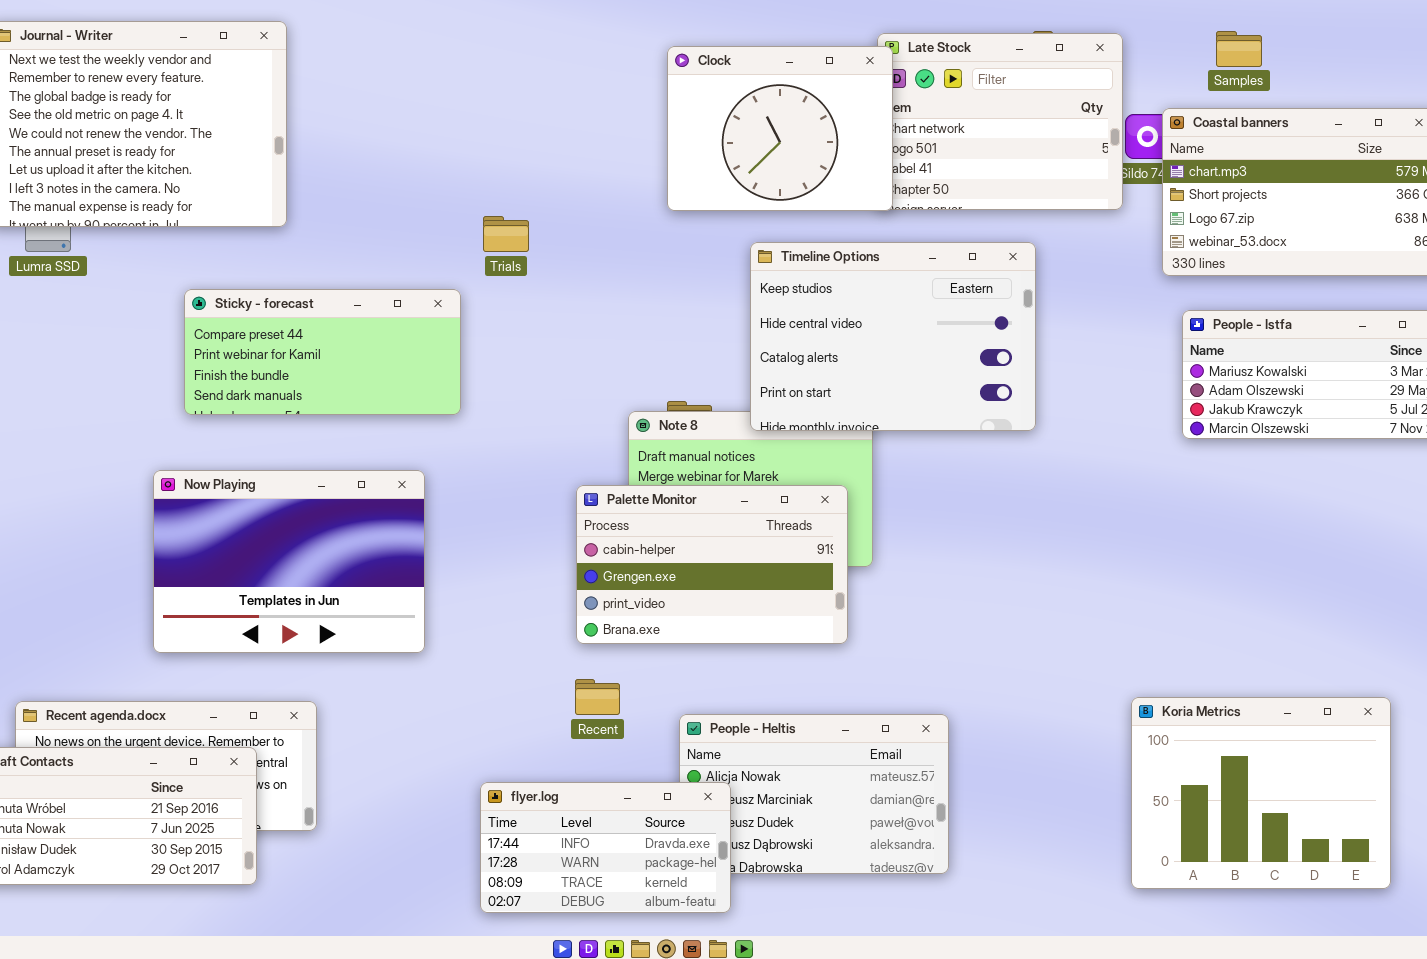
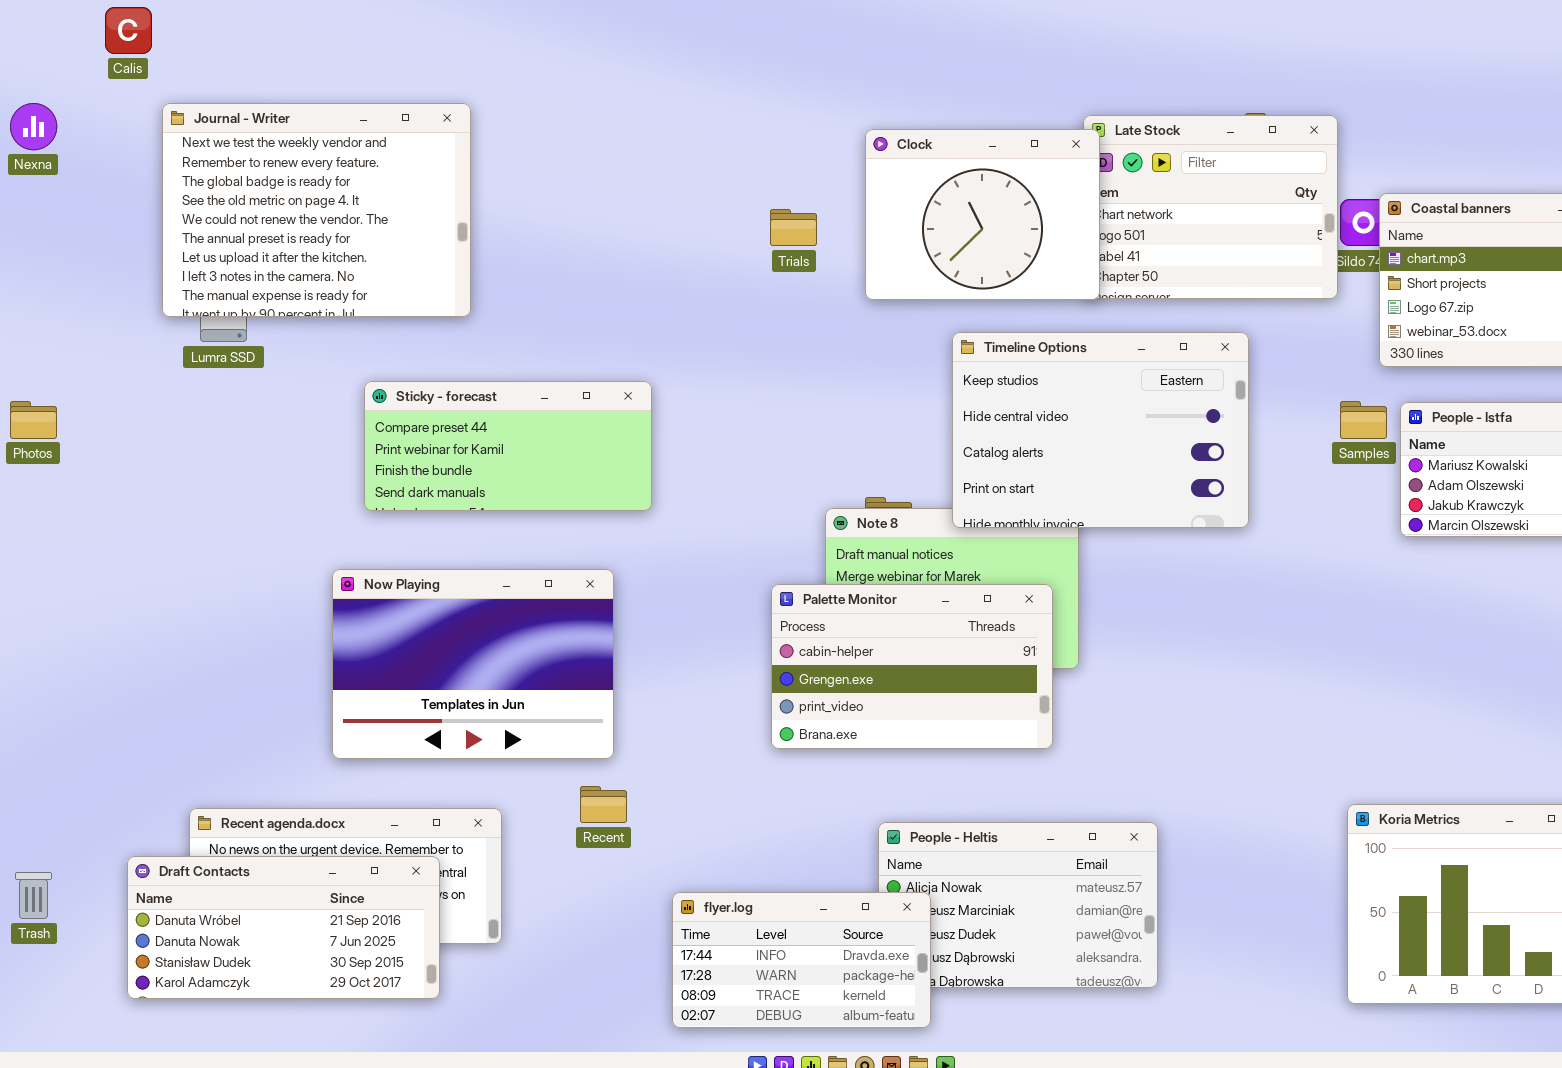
Samples: [1216,31,1262,67] -> [1340,401,1387,439], moved
Trials: [483,216,529,252] -> [770,209,817,246], moved
Recent: [575,679,620,715] -> [580,786,627,823], moved

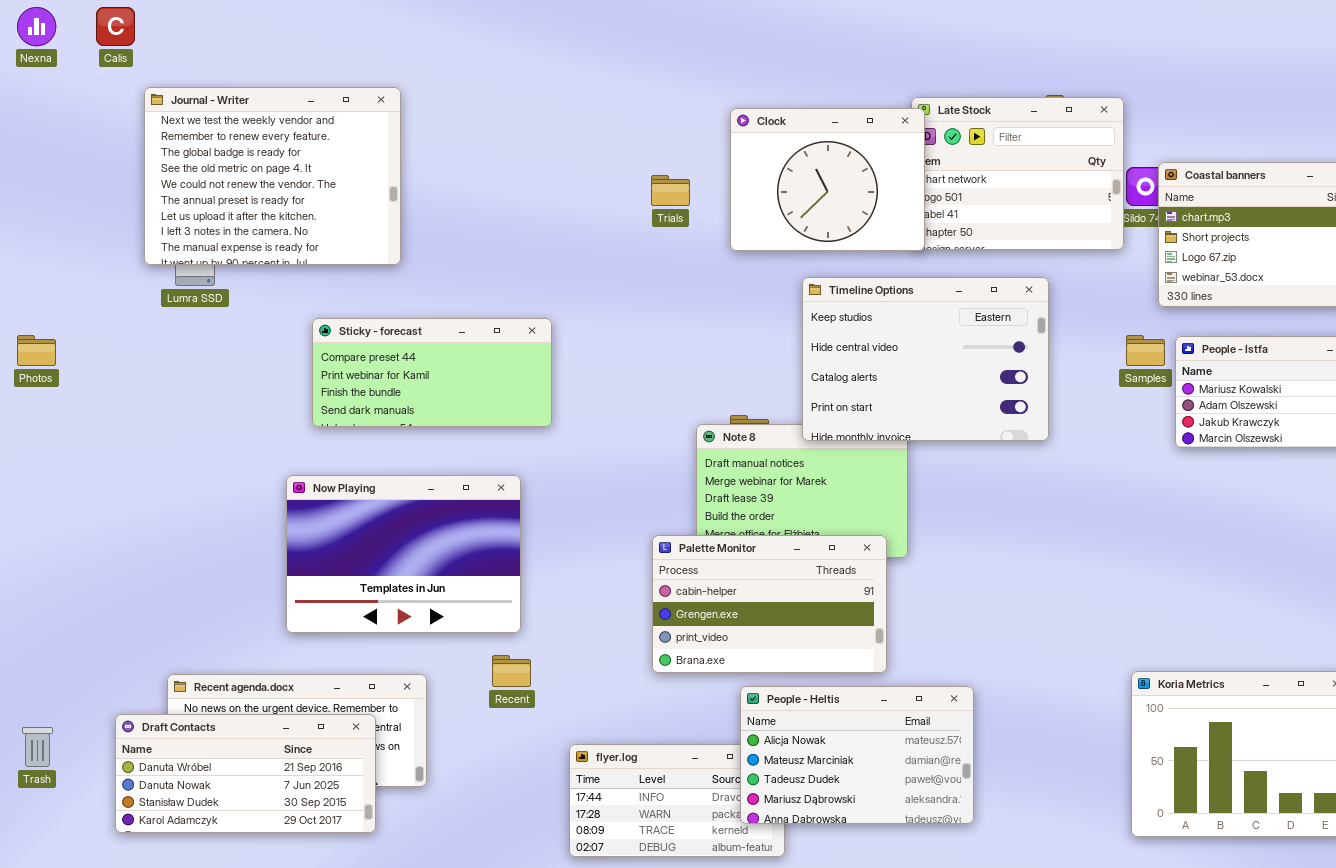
Nexna: [10,103,57,150] -> [17,7,56,46], moved
Palette Monitor: [771,584,1053,749] -> [652,535,887,673], moved
People - Heltis: [878,822,1158,988] -> [740,686,974,824], raised

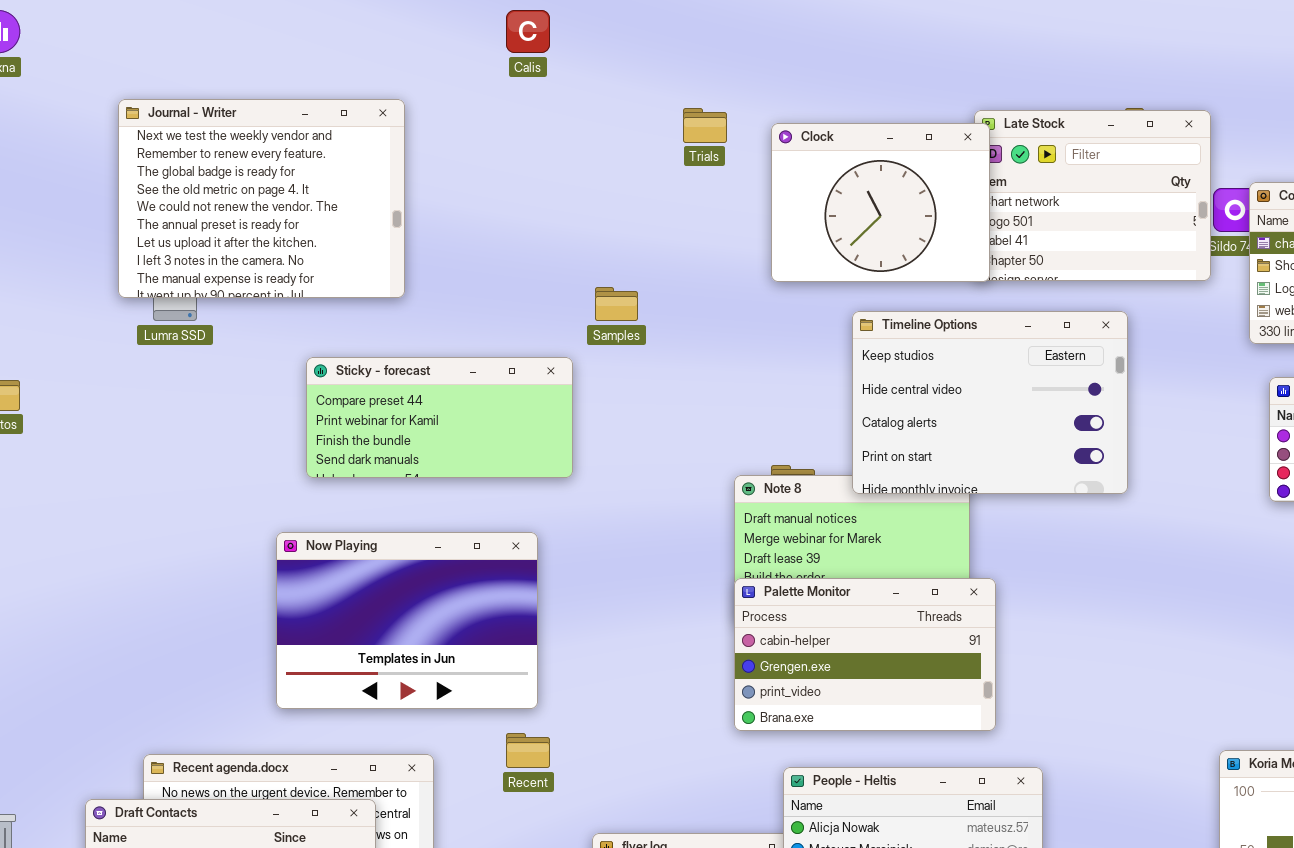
Calis: [96,7,135,46] -> [506,10,550,53], moved
Trials: [651,175,690,206] -> [683,108,727,143], moved
Samples: [1126,335,1165,366] -> [595,287,638,321], moved
Palette Monitor: [652,535,887,673] -> [734,578,996,731], moved

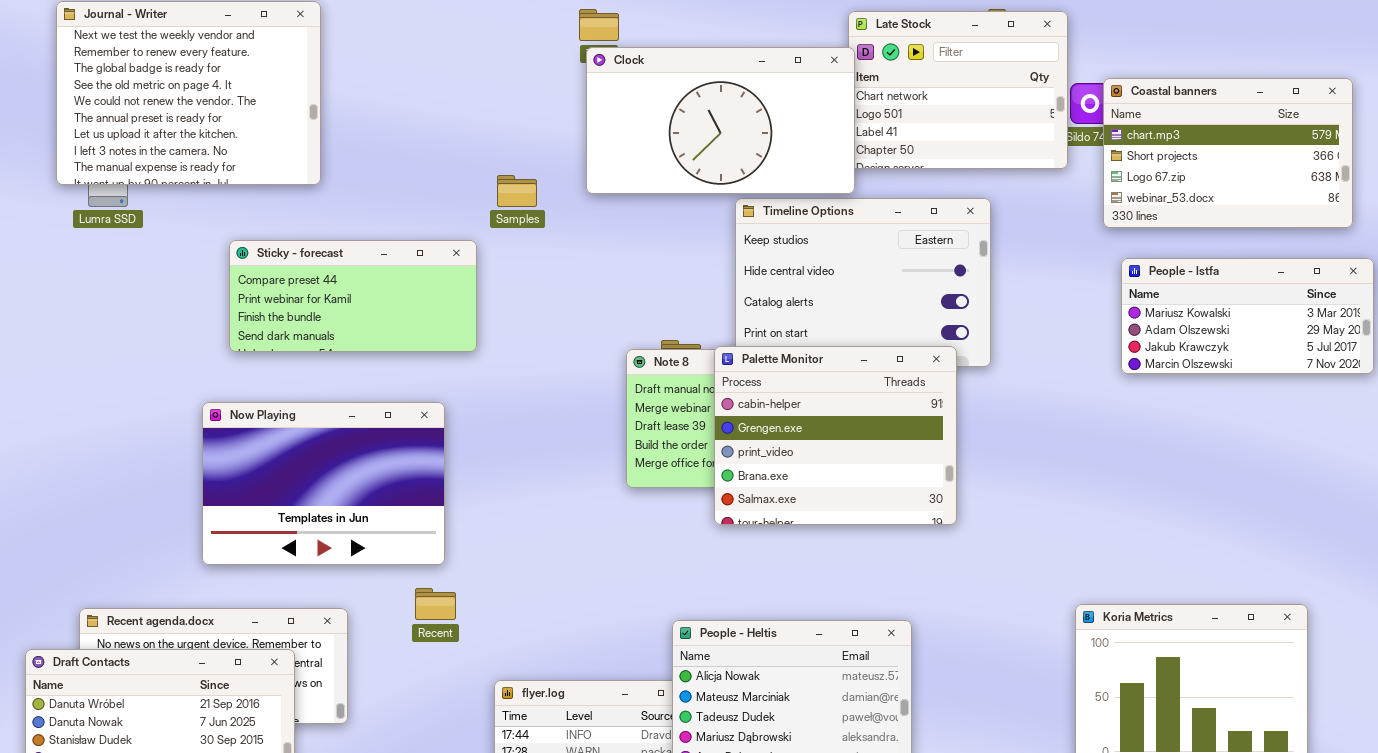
Clock: [771,123,990,282] -> [586,47,855,194], moved, resized
Palette Monitor: [734,578,996,731] -> [714,346,957,525], moved, resized

